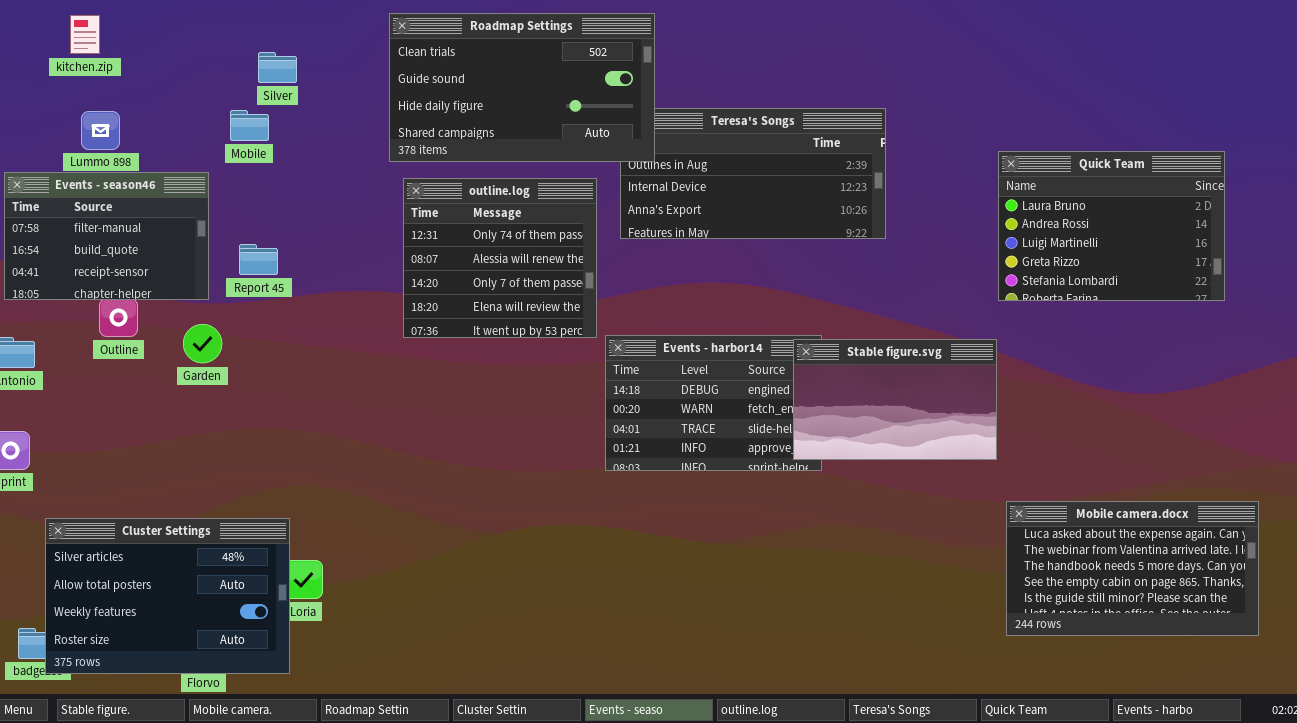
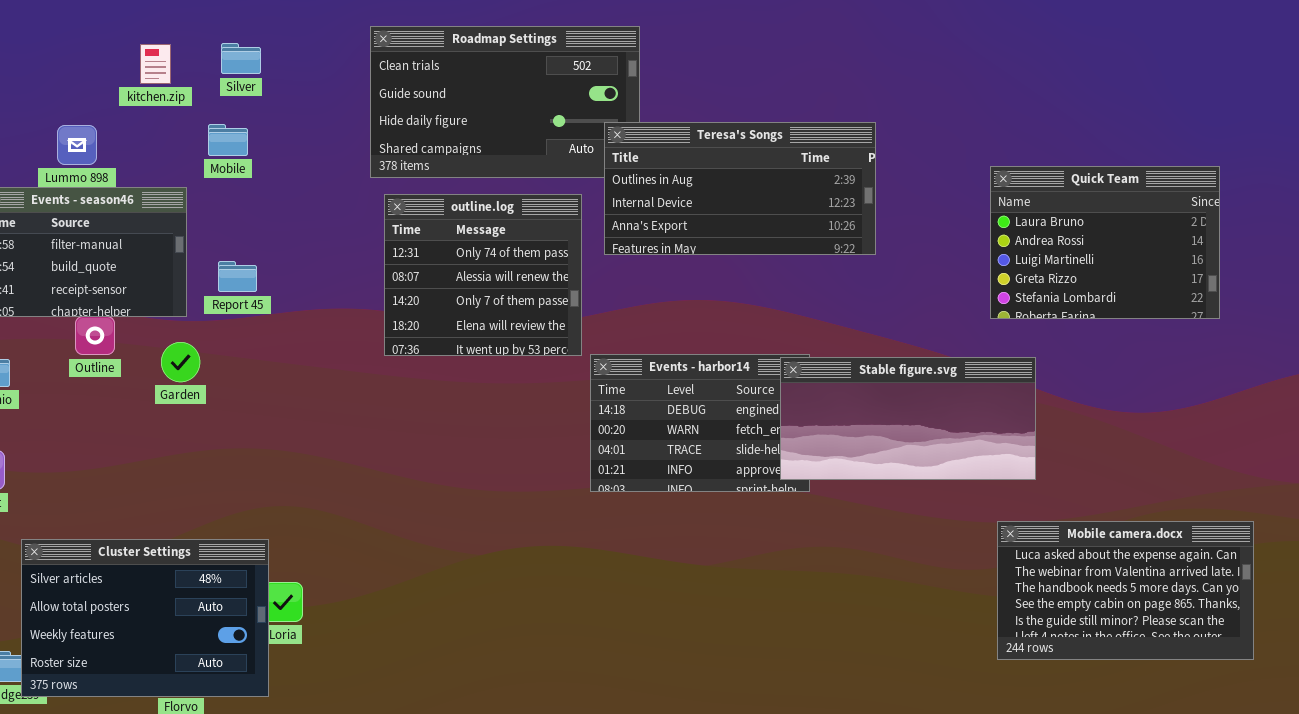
kitchen.zip: [70,15,100,54] -> [140,44,171,84], moved
Silver: [258,52,297,83] -> [221,43,261,74], moved
Teresa's Songs: [620,108,886,239] -> [604,122,876,255], raised
Stable figure.svg: [793,339,997,460] -> [780,357,1036,480], resized

